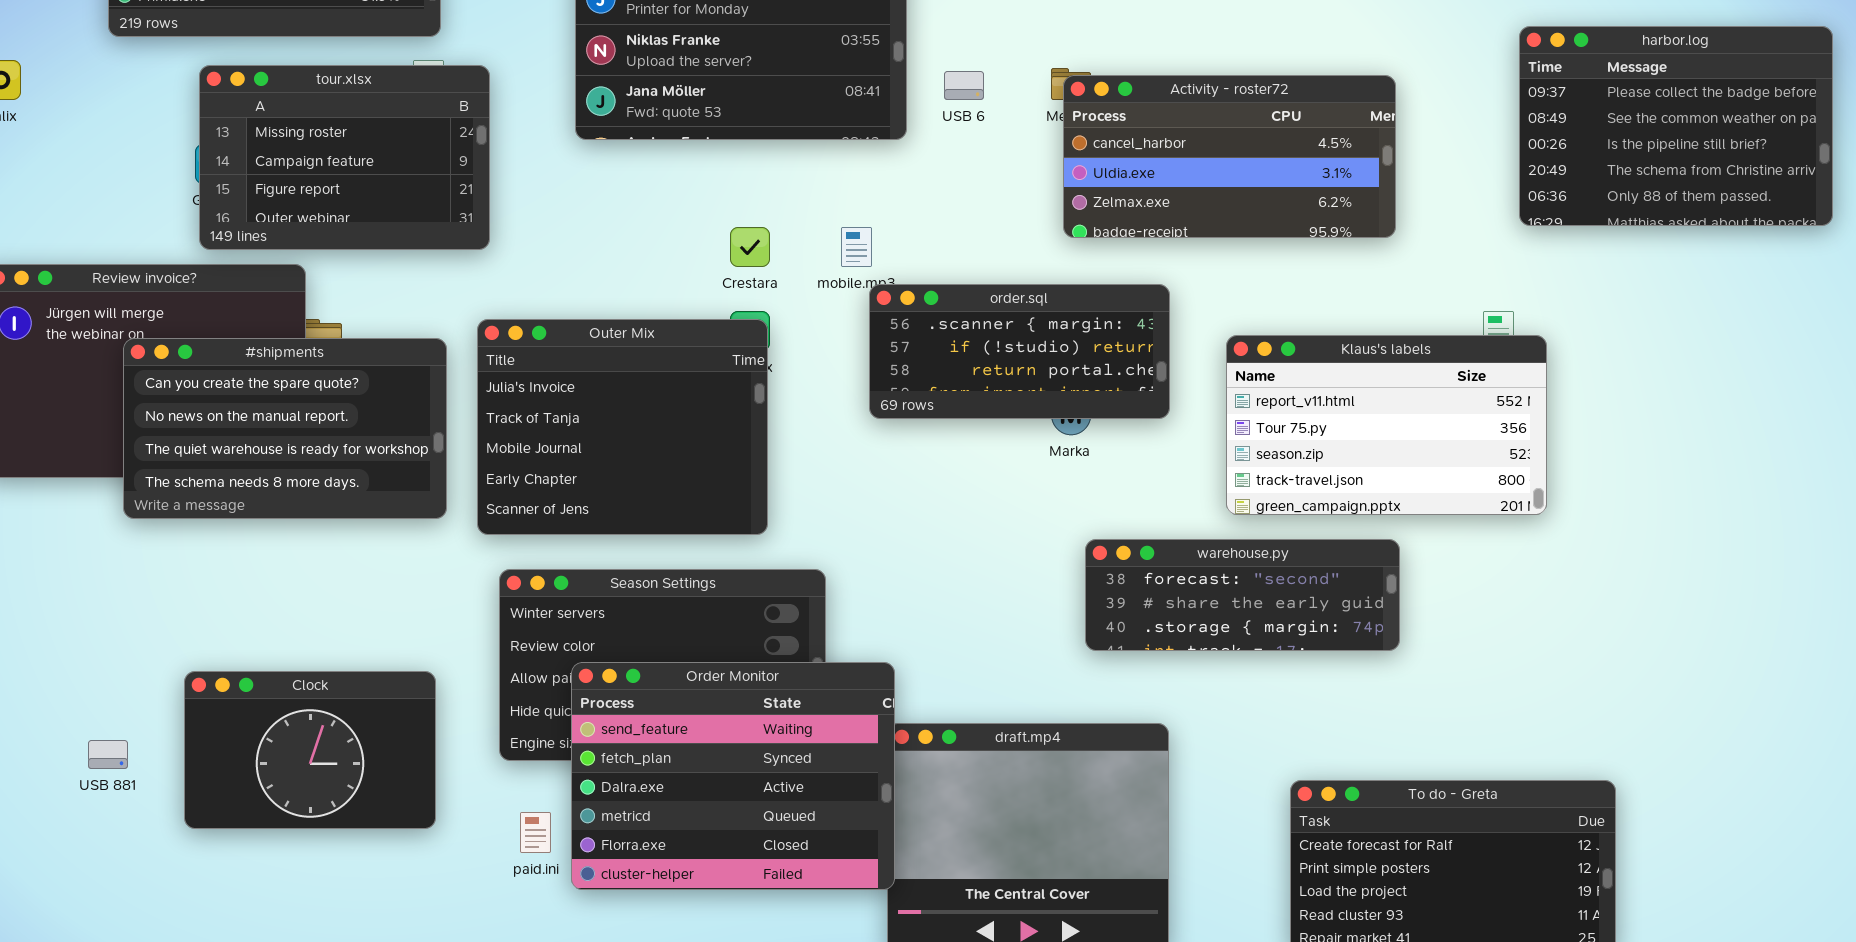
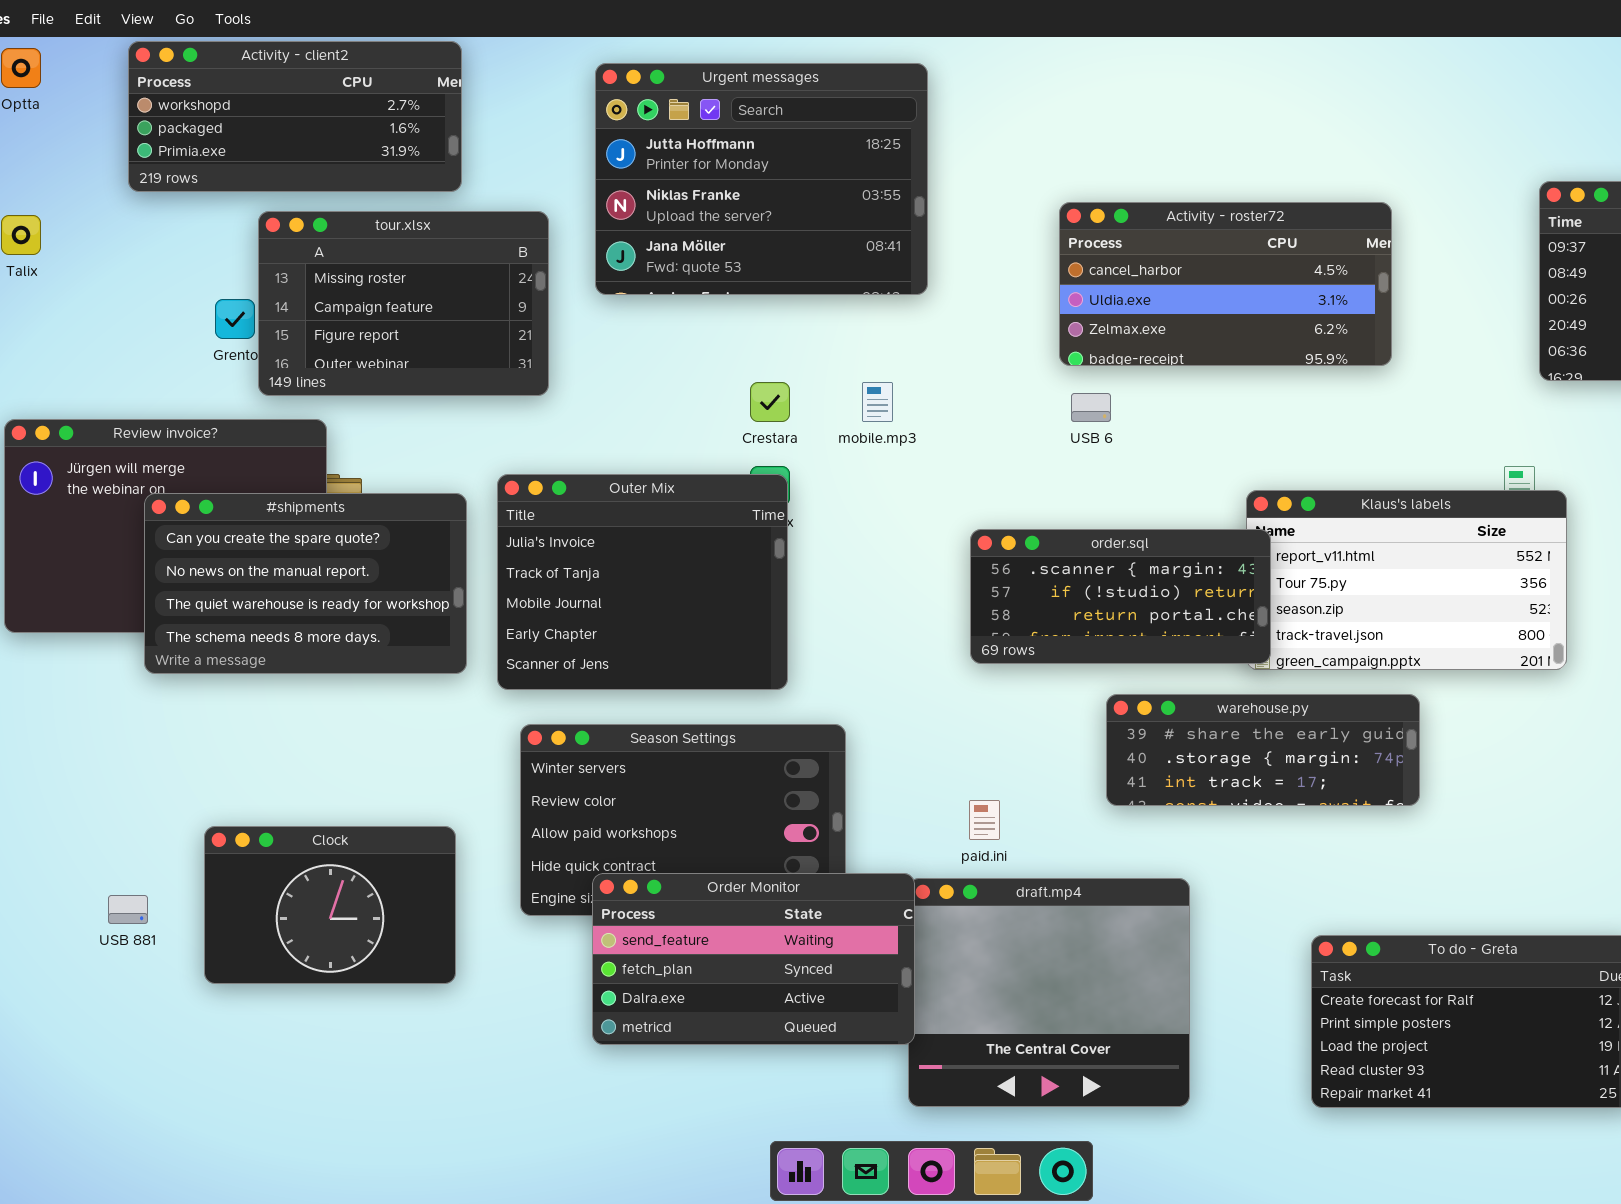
tour.xlsx: [199,65,490,250] -> [258,211,549,396], moved
USB 6: [944,71,984,100] -> [1071,393,1111,422], moved
Activity - roster72: [1063,75,1396,238] -> [1059,202,1392,366], moved
order.sql: [869,284,1170,419] -> [970,529,1271,664], moved
warehouse.py: [1085,539,1400,651] -> [1106,694,1420,806], scrolled down 1 row
Order Monitor: [571,662,895,890] -> [592,873,915,1045], resized
paid.ini: [520,812,551,853] -> [969,800,1000,840], moved

